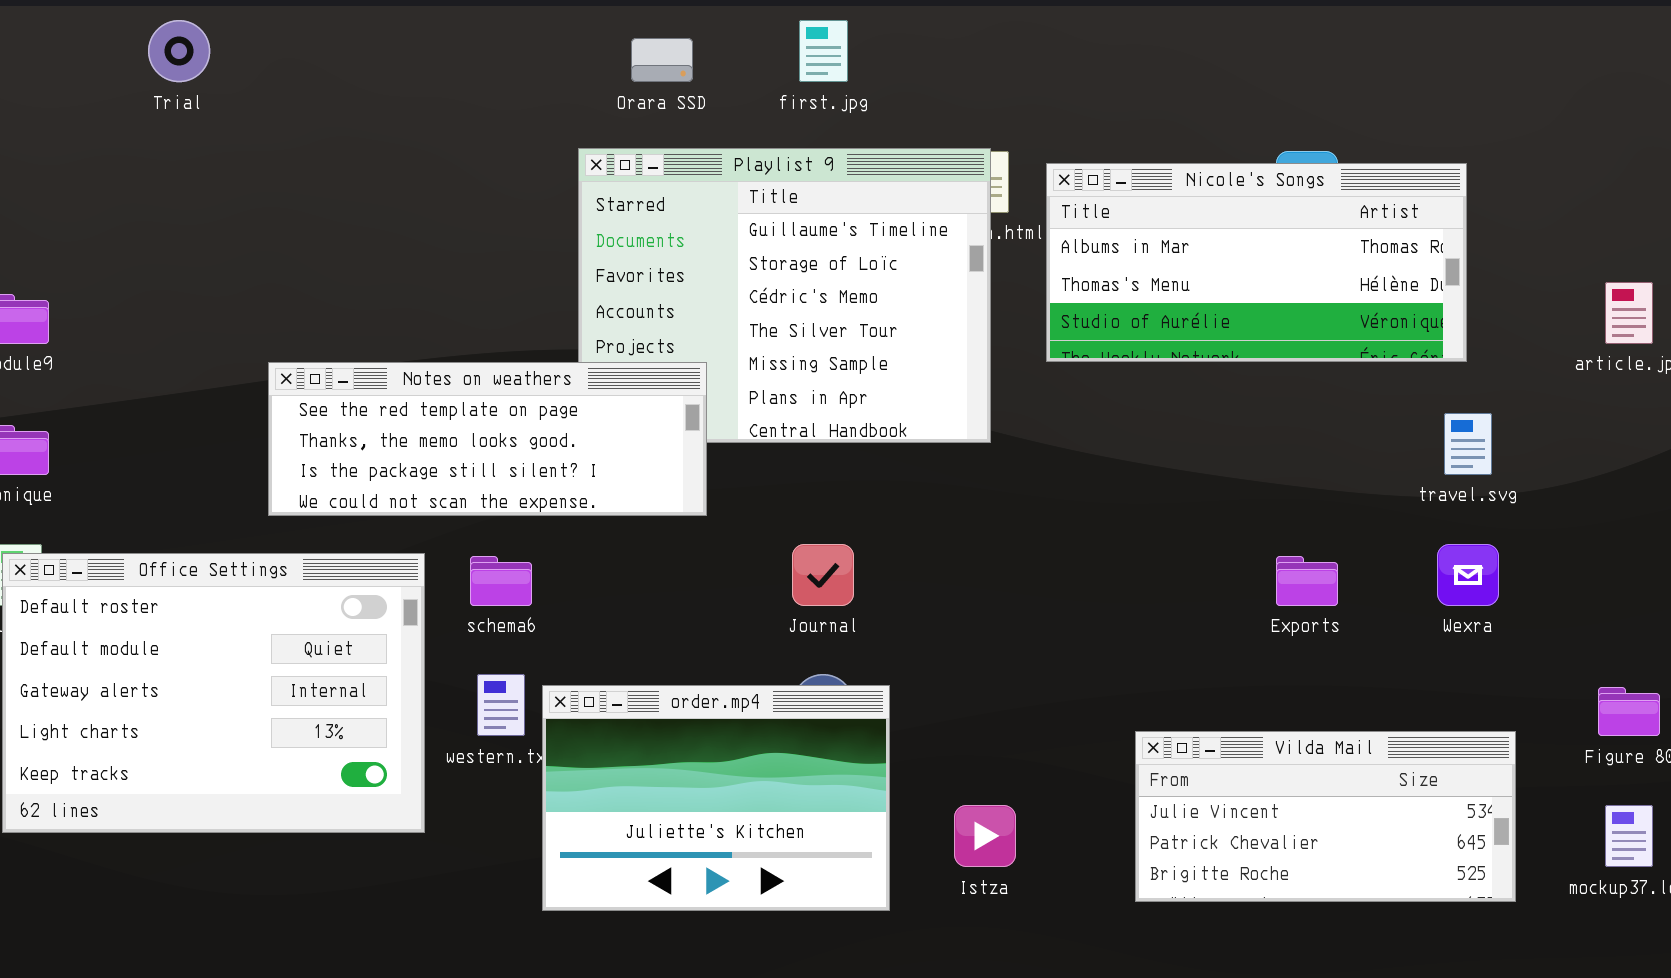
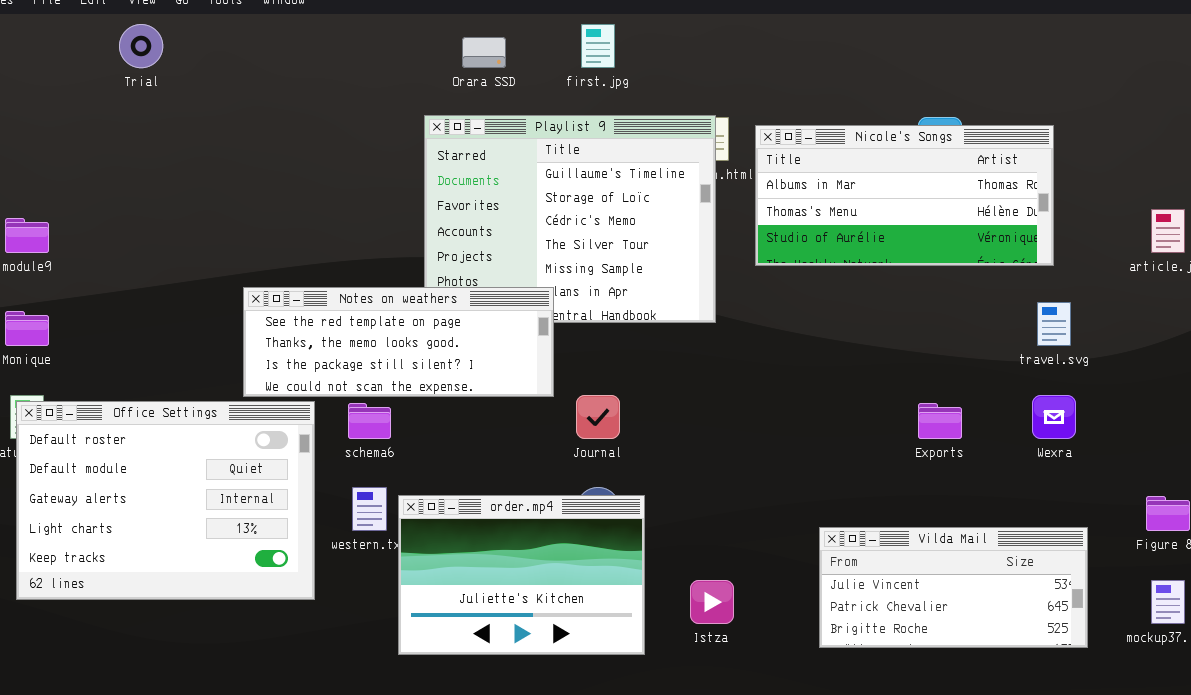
Notes on weathers: [268,362,707,516] -> [243,287,554,397], moved

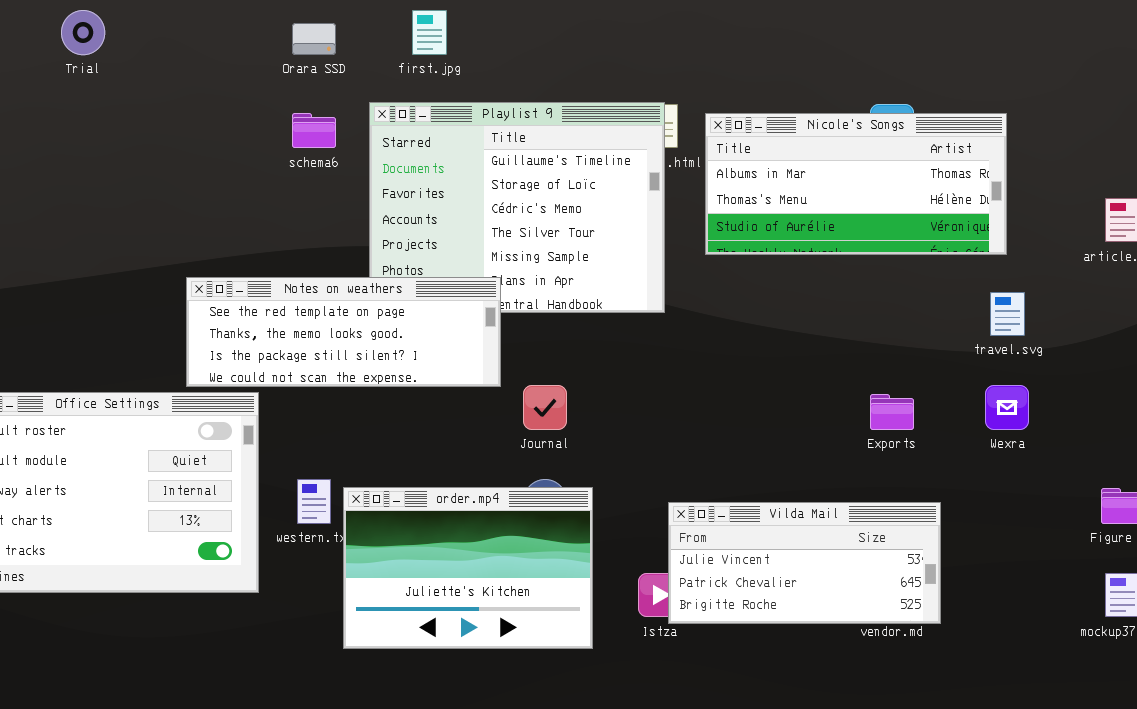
first.jpg: [581,24,615,68] -> [412,10,447,55], moved
Orara SSD: [462,37,506,68] -> [292,23,336,55], moved
schema6: [348,403,391,439] -> [292,113,336,148], moved
Vilda Mail: [819,527,1088,648] -> [668,502,941,624], moved

